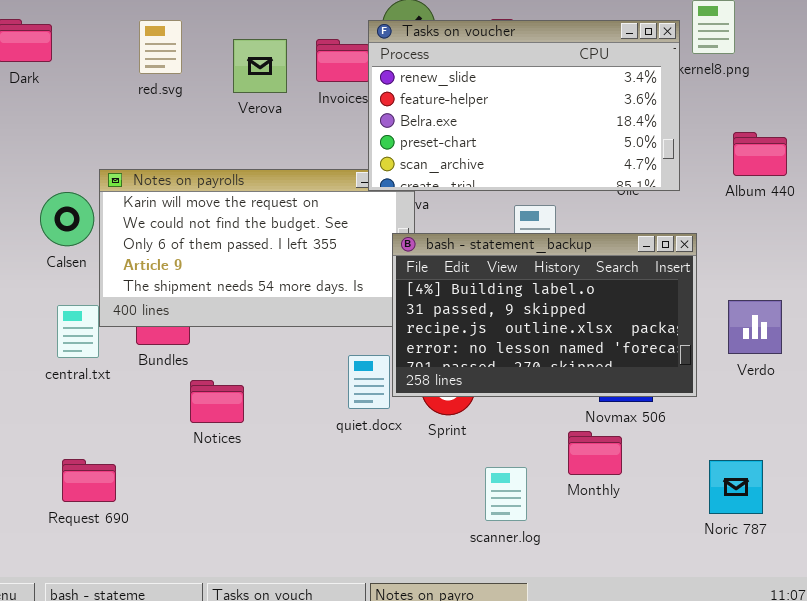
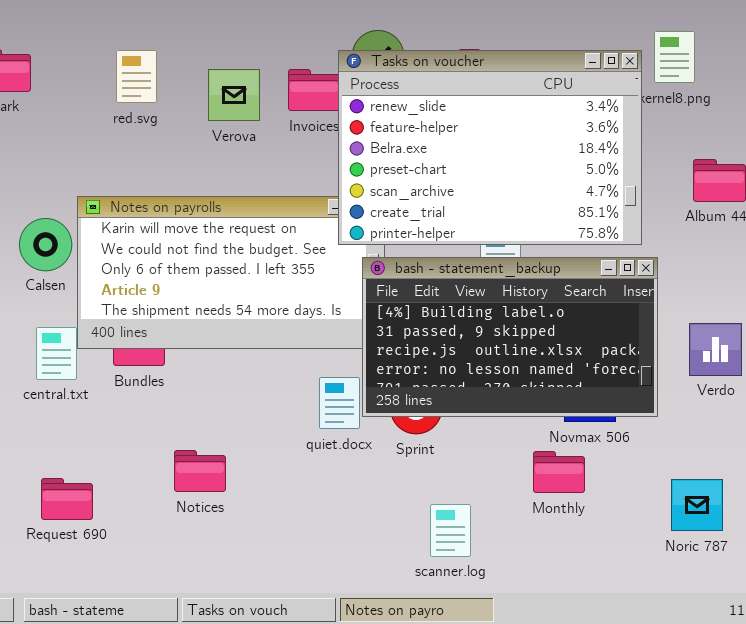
Tasks on voucher: [368,20,680,191] -> [338,50,642,245], resized
Notices: [190,380,244,423] -> [174,450,226,492], moved
scanner.log: [485,467,527,521] -> [430,504,471,557], moved

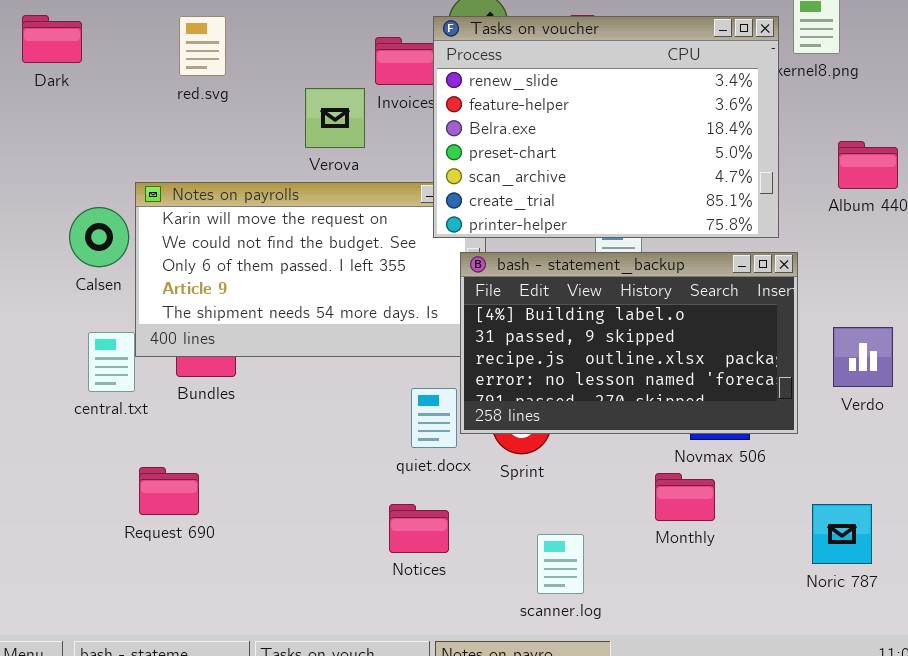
Verova: [208,69,260,121] -> [305,88,365,148], moved
Notices: [174,450,226,492] -> [389,504,449,553], moved
Request 690: [41,478,93,520] -> [139,467,199,515], moved

